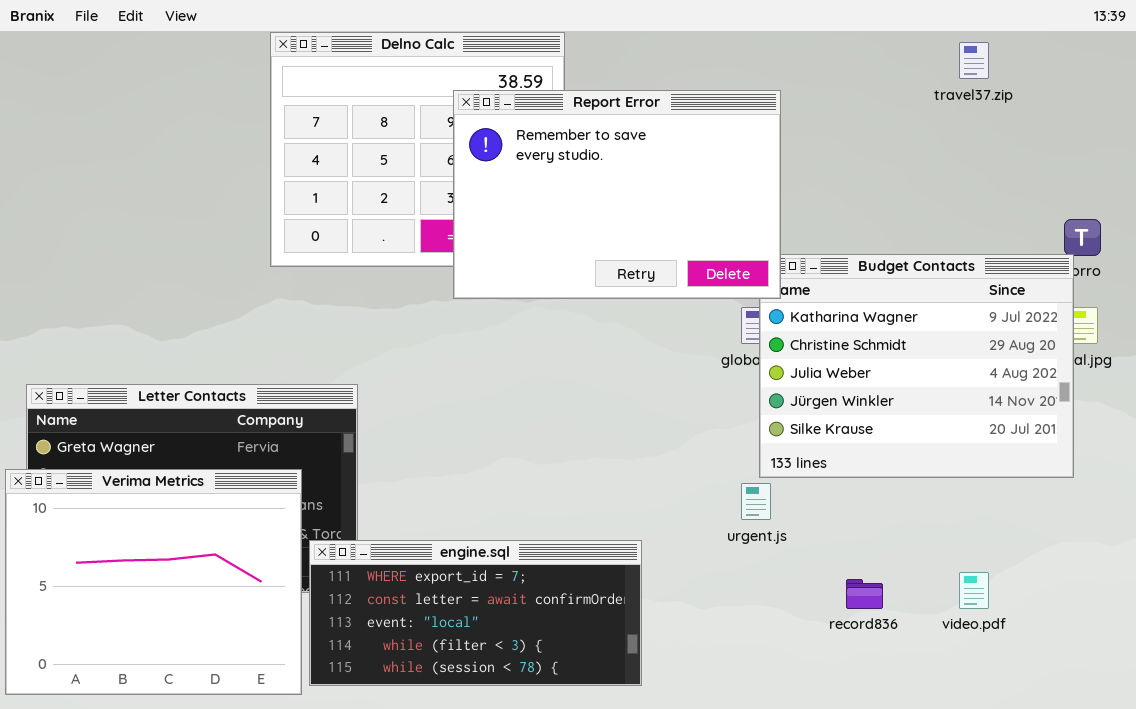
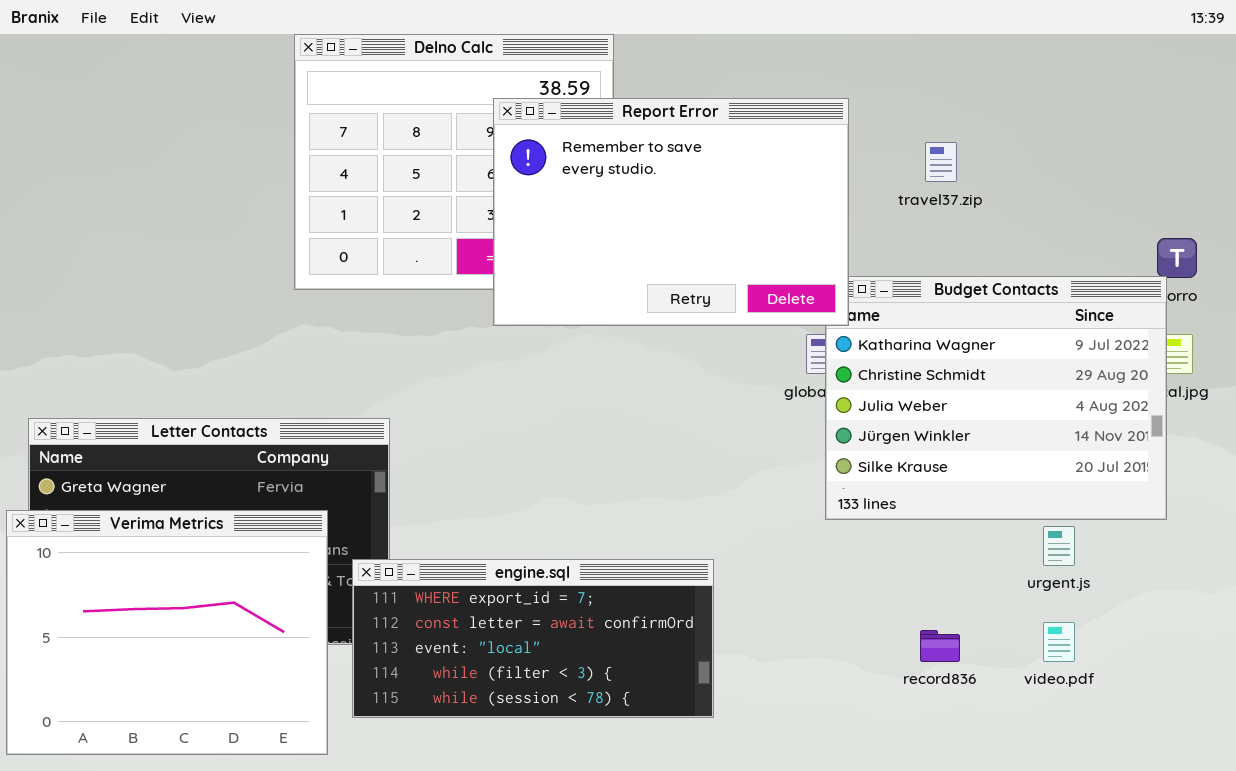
travel37.zip: [959,42,989,79] -> [925,142,957,182], moved
urgent.js: [741,483,771,520] -> [1043,526,1075,566], moved
engine.sql: [309,540,642,686] -> [352,559,714,718], moved

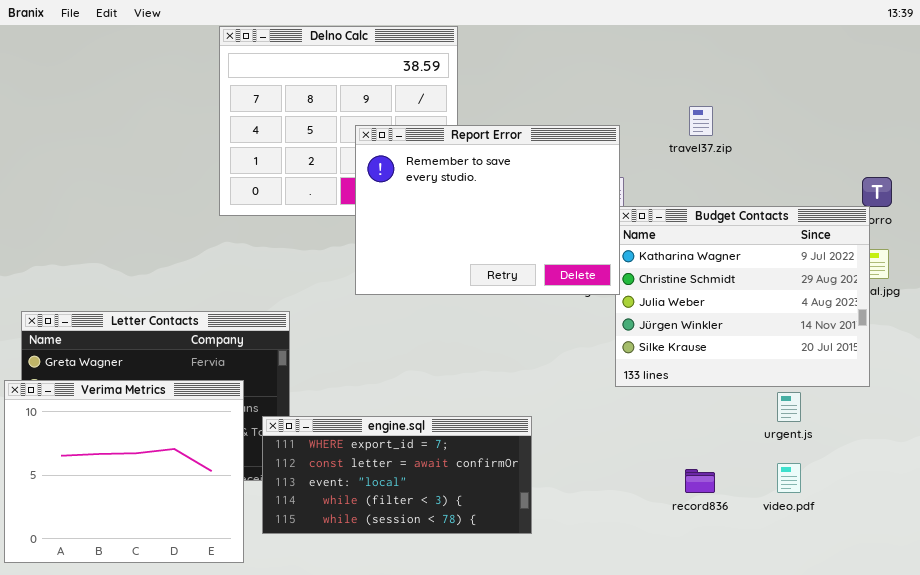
Report Error: [493,98,849,326] -> [355,125,620,295], moved

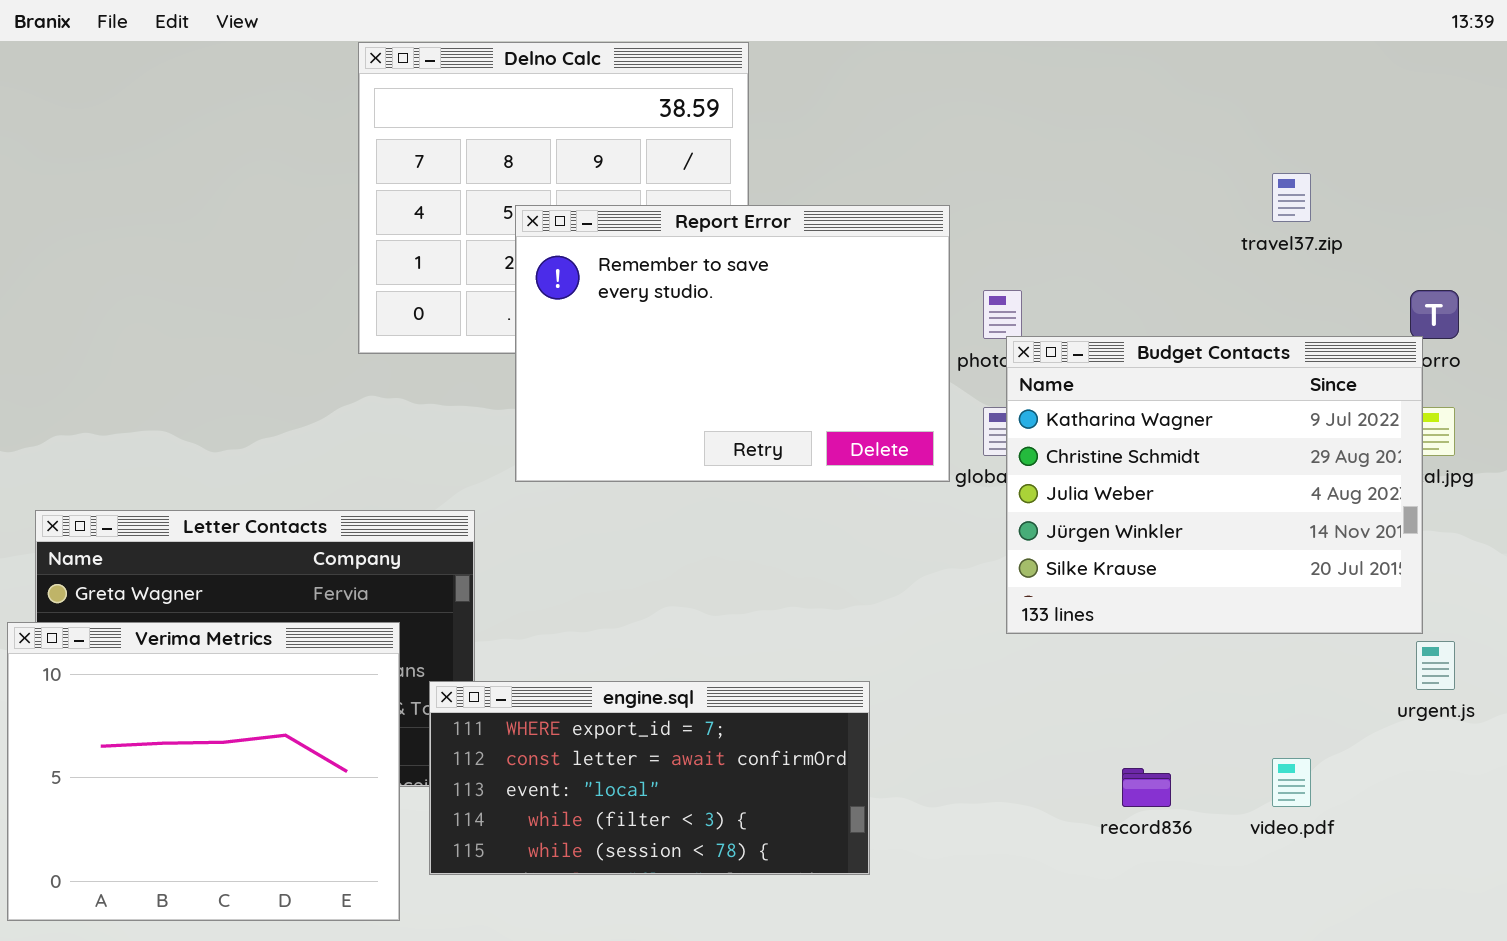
travel37.zip: [689,106,713,136] -> [1272,173,1311,222], moved
Report Error: [355,125,620,295] -> [515,205,950,482], moved
urgent.js: [777,392,801,422] -> [1416,641,1455,690], moved

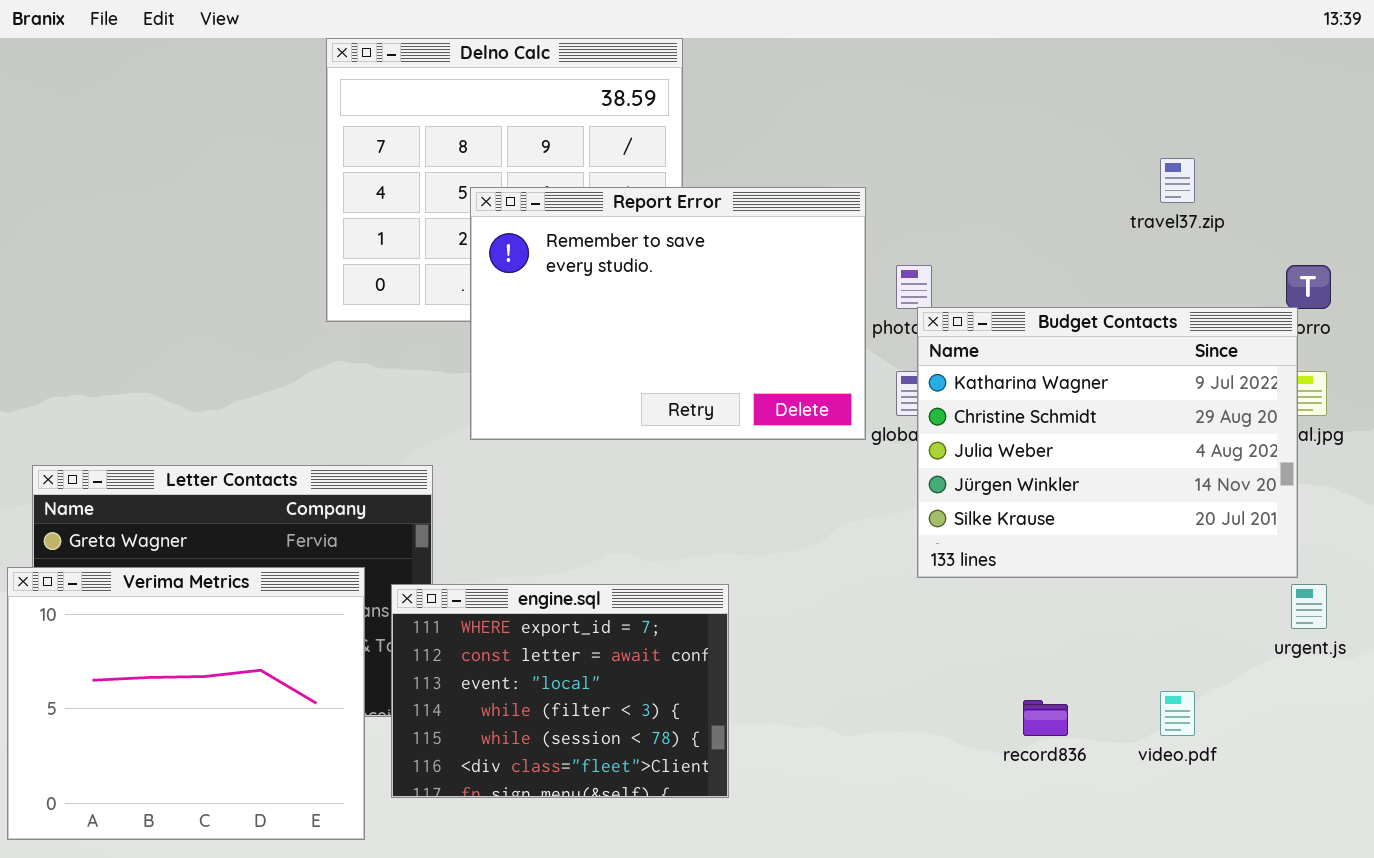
engine.sql: [429,681,870,875] -> [391,584,729,798], resized

